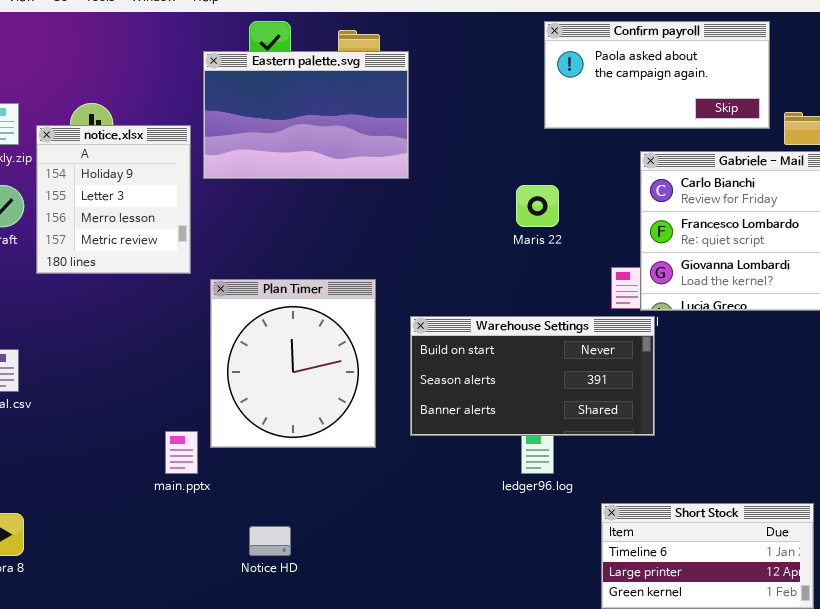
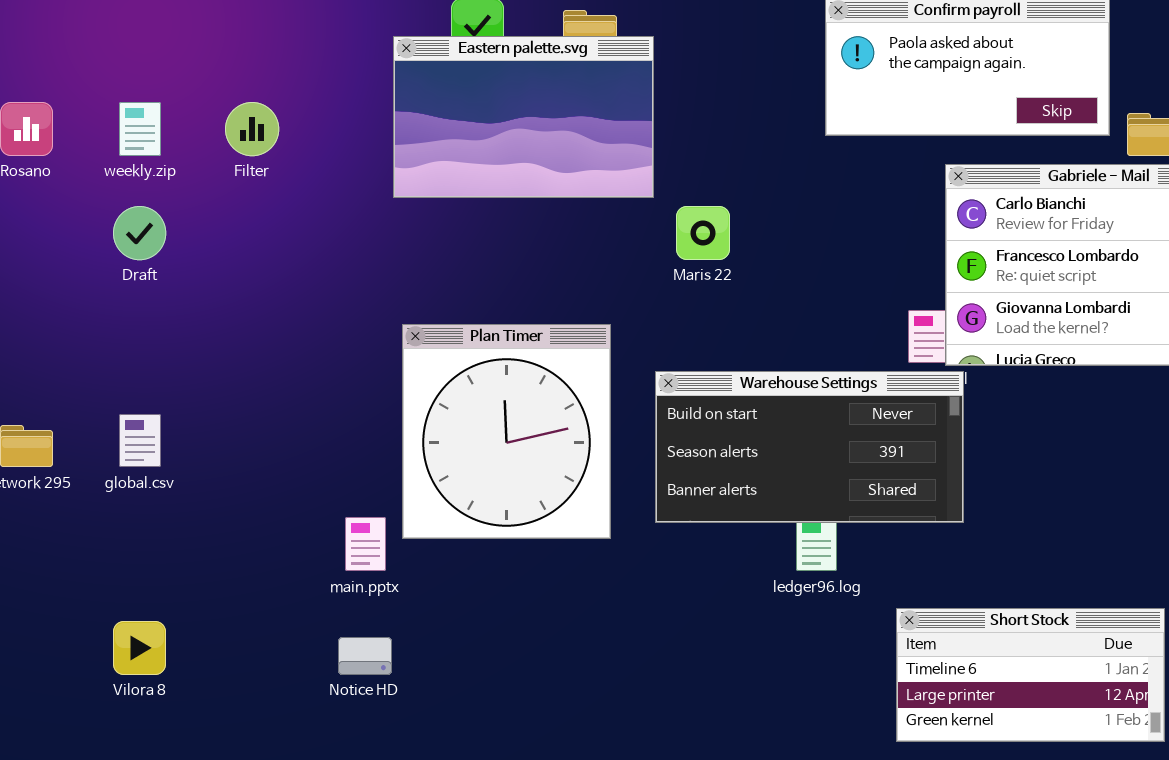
notice.xlsx: [36,125,191,274] -> none, closed
Maris 22: [516,185,559,227] -> [676,206,730,260], moved
Notice HD: [249,526,291,556] -> [338,637,392,675], moved

